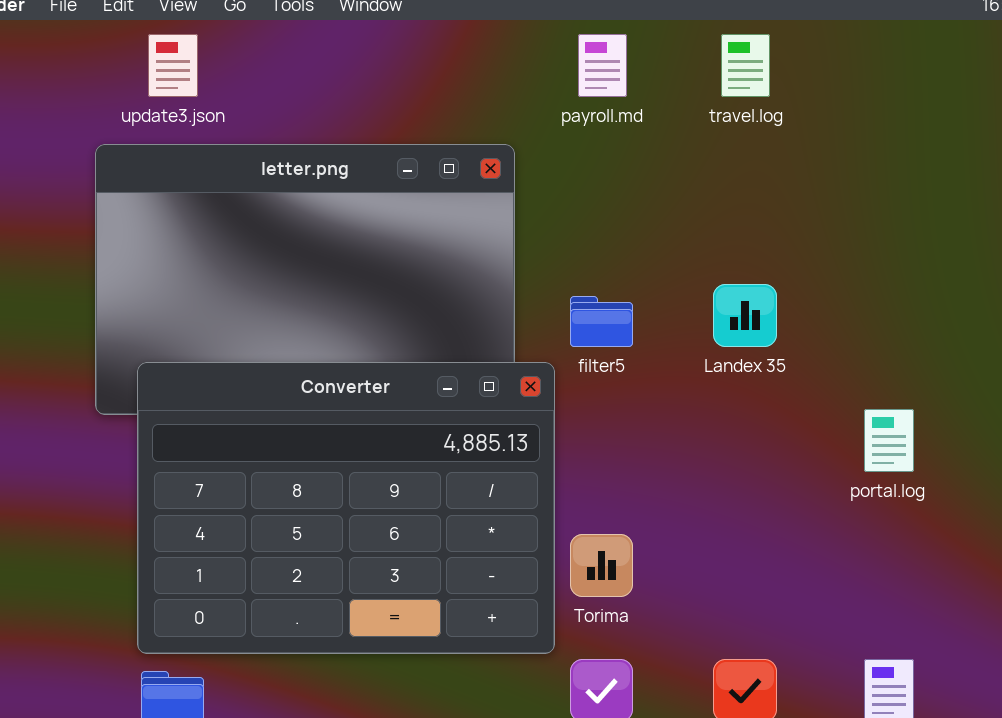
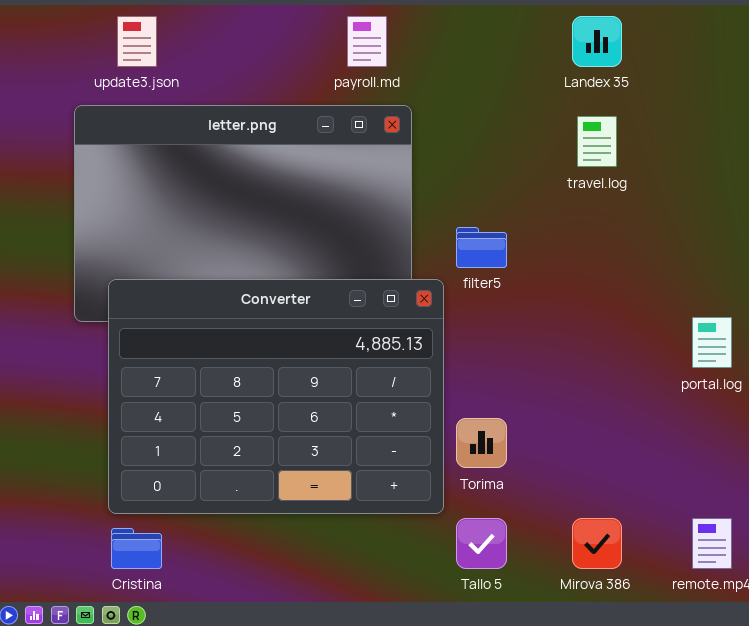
payroll.md: [578,34,627,97] -> [347,16,387,67], moved
travel.log: [721,34,770,97] -> [577,116,617,167], moved
Landex 35: [713,284,777,347] -> [572,16,622,67], moved

